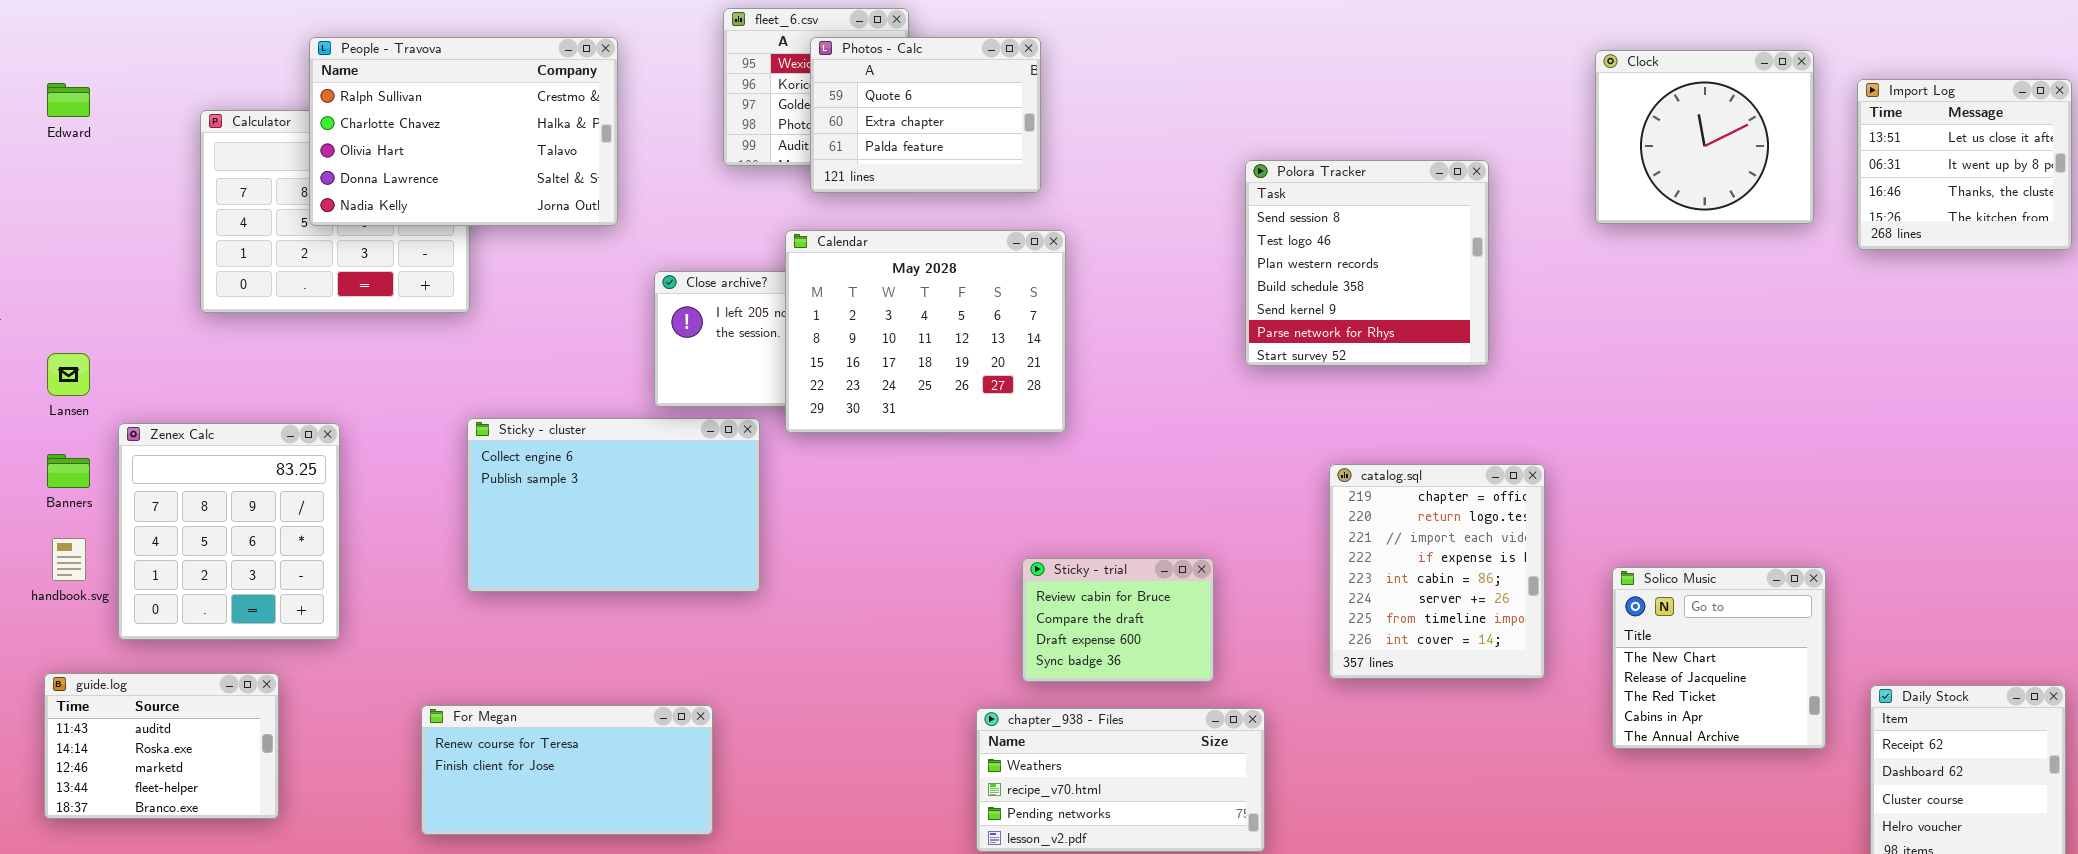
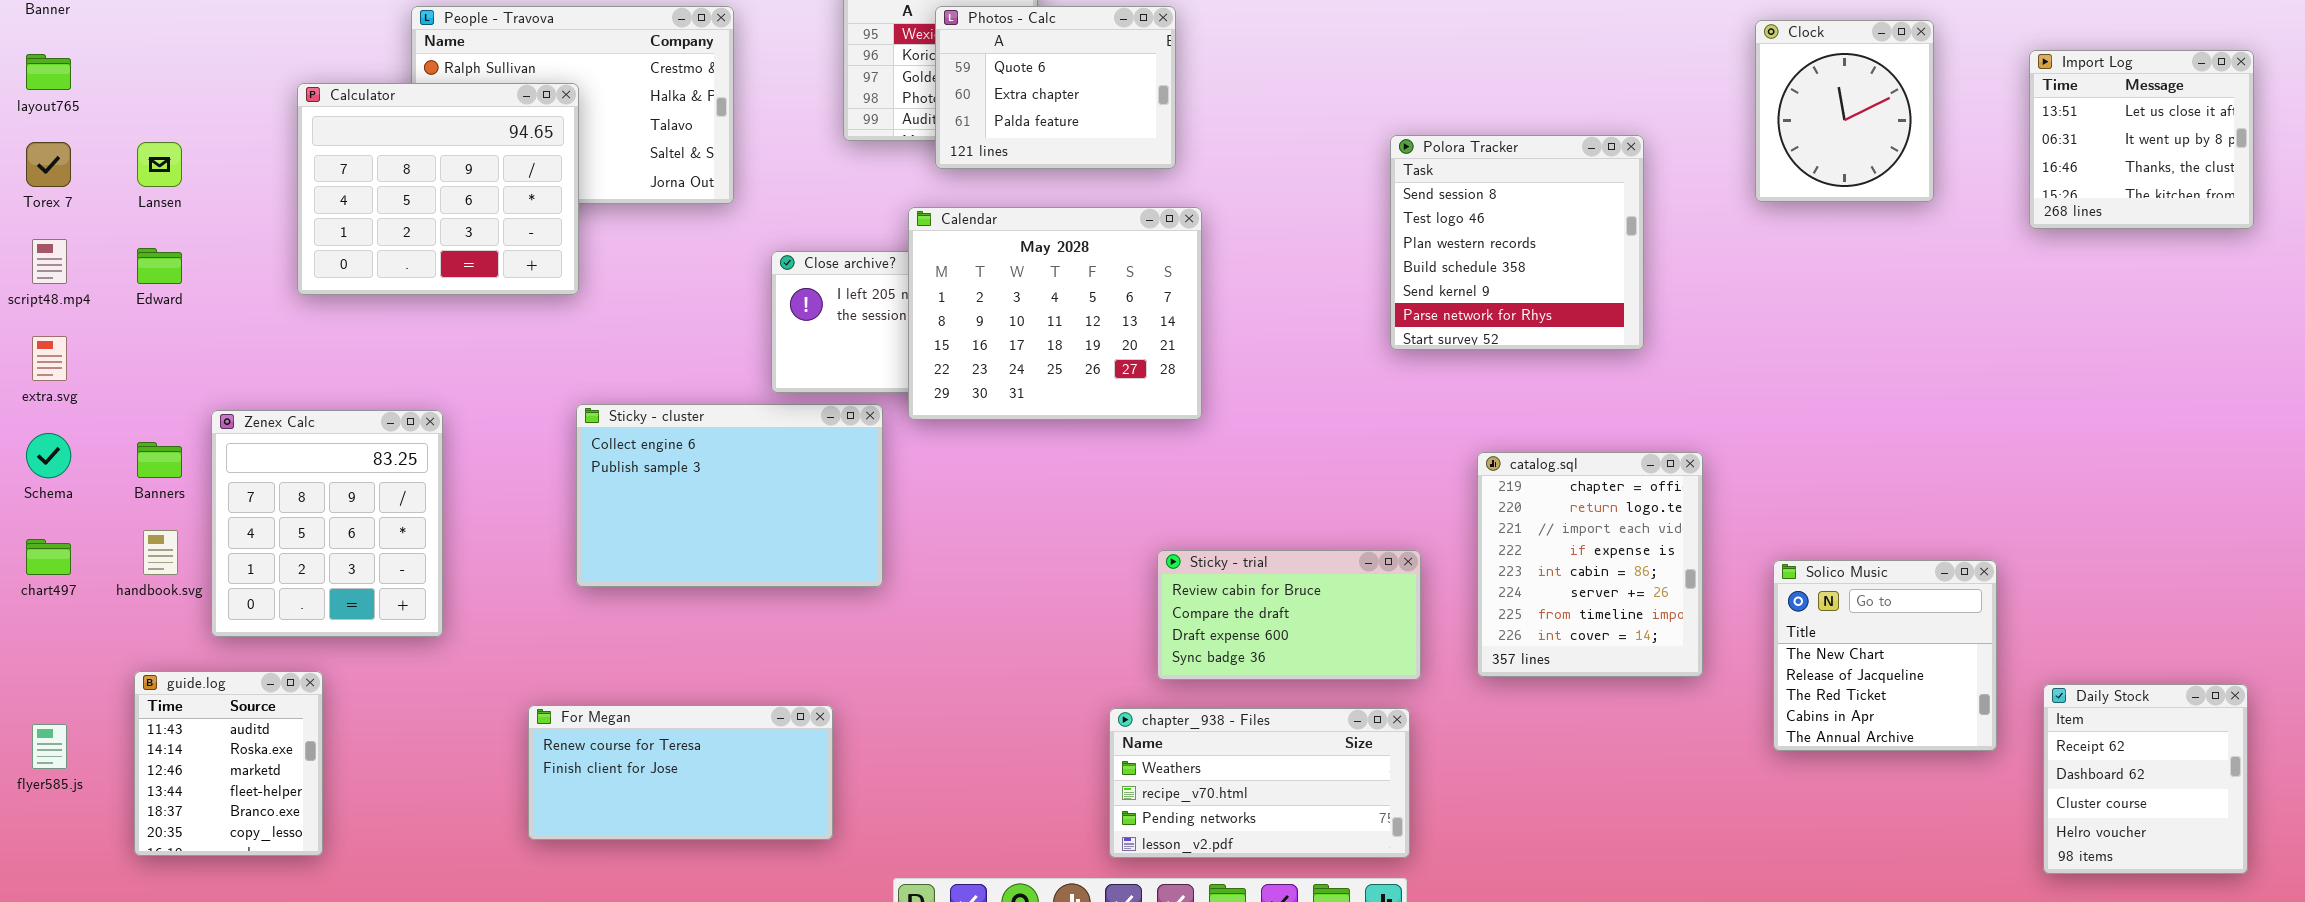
Clock: [1595,50,1814,224] -> [1755,20,1934,202], resized
Edward: [47,83,90,117] -> [137,248,182,284], moved
Calculator: [200,110,470,313] -> [297,83,579,295], raised
Lansen: [47,353,90,396] -> [137,142,182,187], moved
Sticky - trial: [1022,558,1214,682] -> [1157,550,1421,680], resized
guide.log: [44,673,279,819] -> [134,671,323,856], resized

